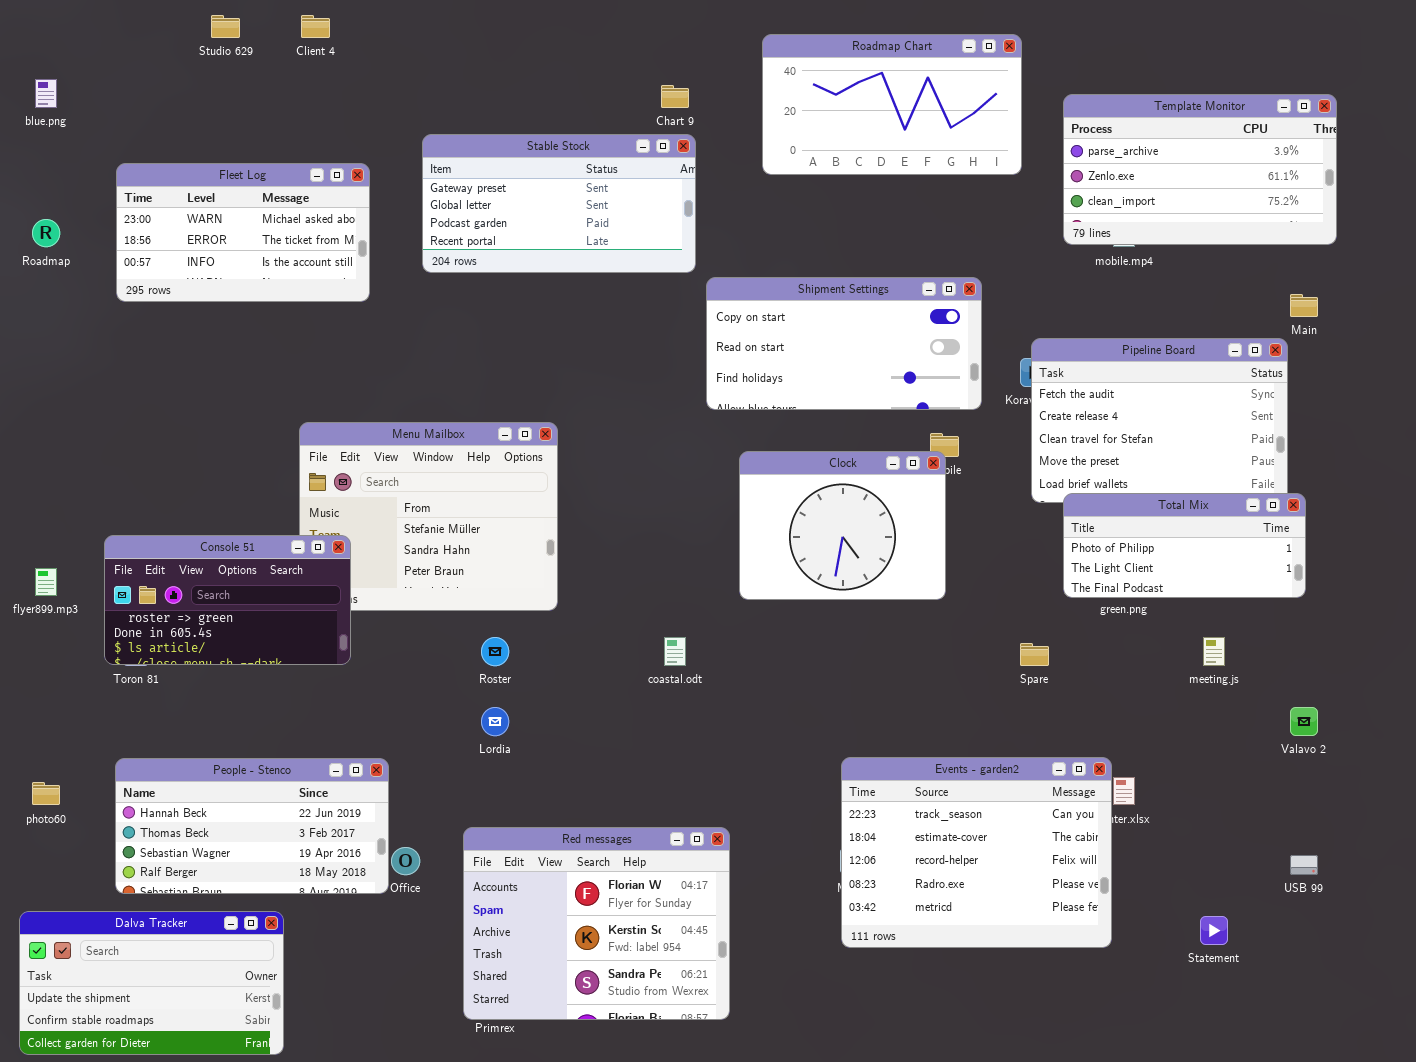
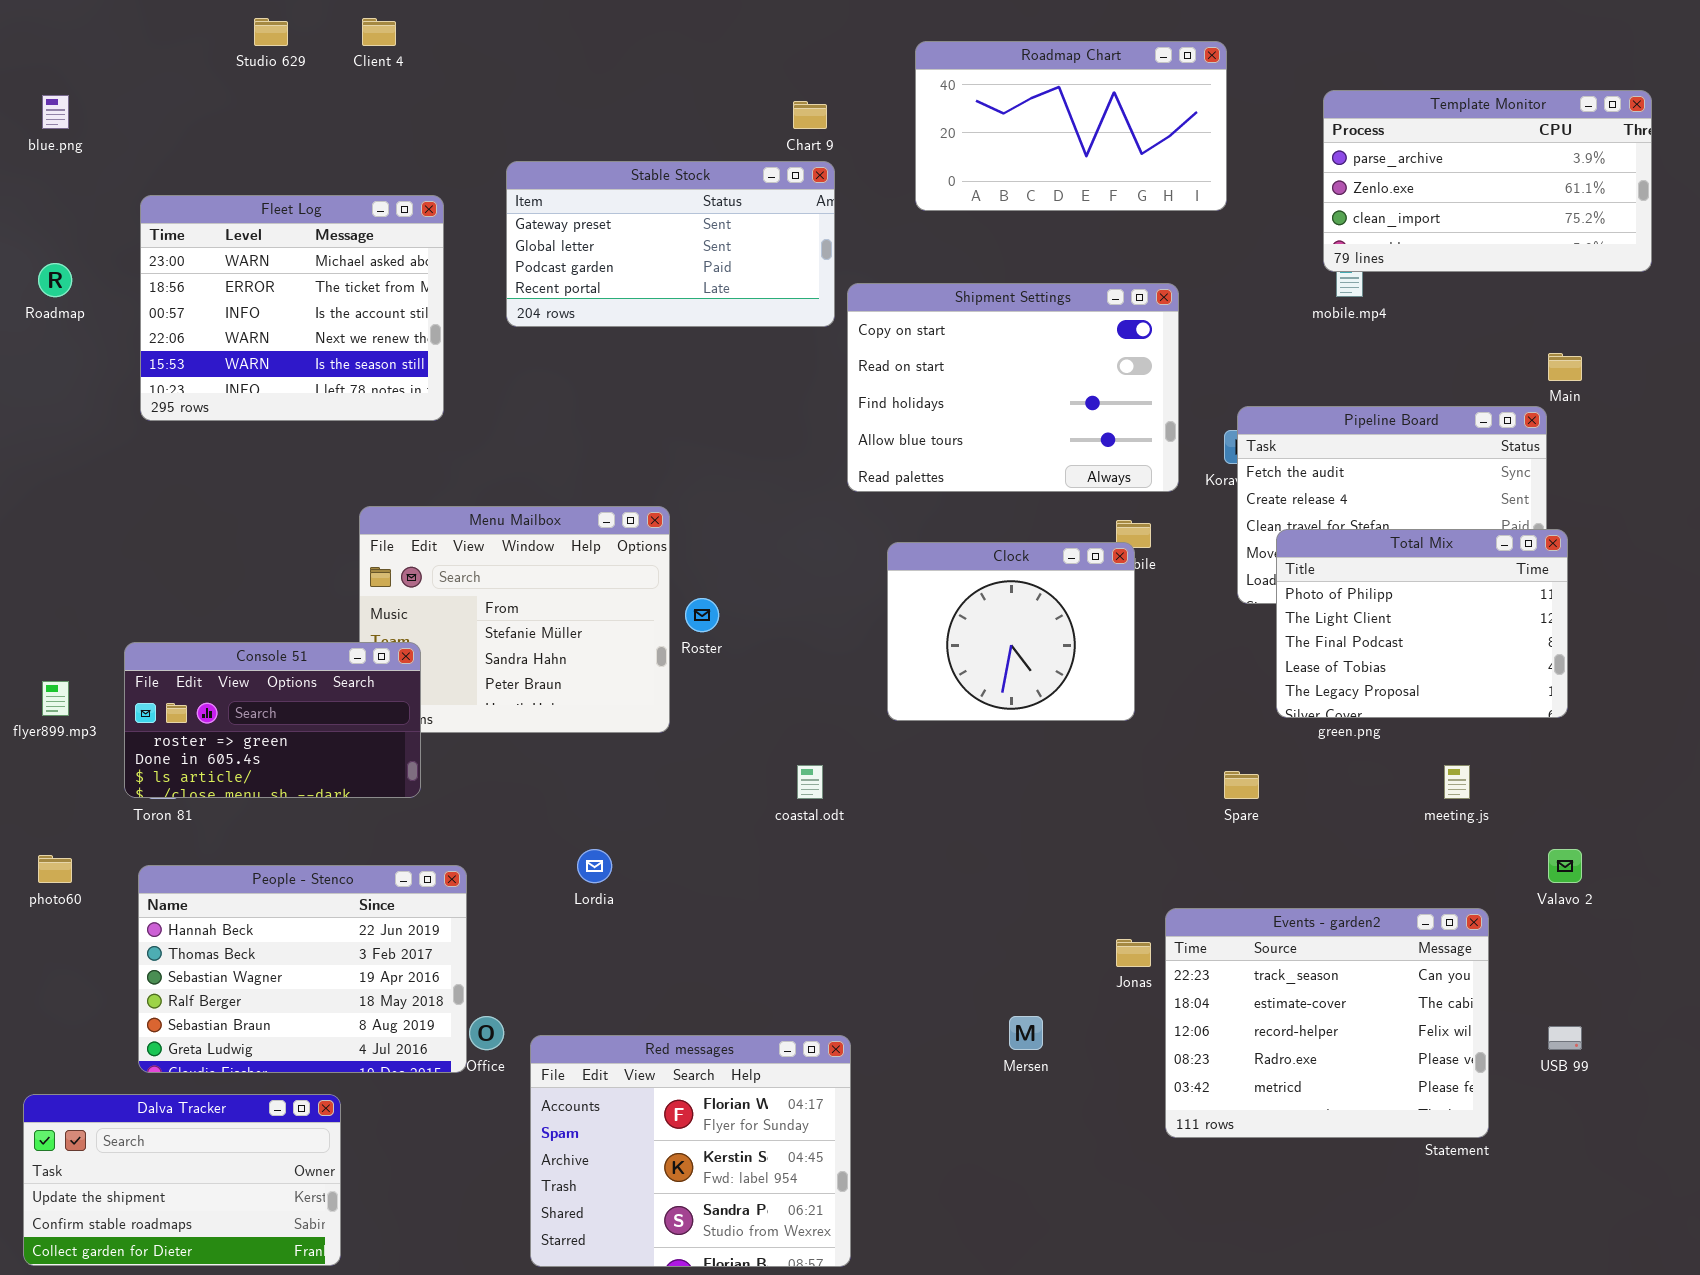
Template Monitor: [1063,94,1337,245] -> [1323,90,1652,272], moved
Fleet Log: [116,163,370,302] -> [140,195,444,421], resized
Shipment Settings: [706,277,982,410] -> [847,283,1179,492], resized
Total Mix: [1063,493,1306,598] -> [1276,529,1568,718], resized
Roster: [481,637,509,666] -> [685,598,719,632], moved
Events - garden2: [841,757,1112,948] -> [1165,908,1489,1138], moved
People - Stenco: [115,758,389,894] -> [138,865,467,1073], resized
photo60: [32,782,60,805] -> [38,855,72,883], moved
Red messages: [463,827,730,1020] -> [530,1035,851,1267], moved

